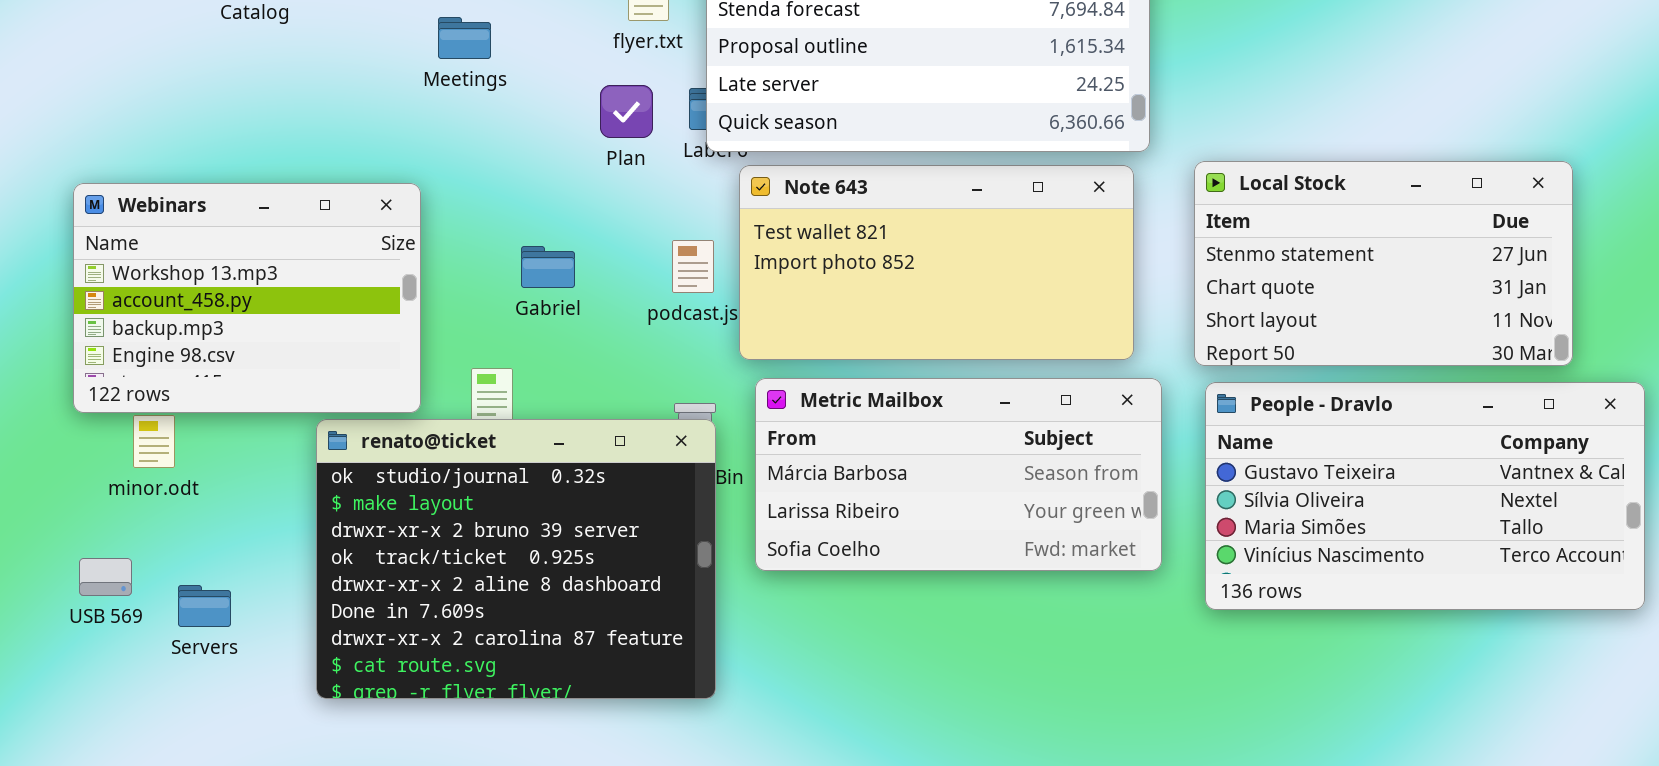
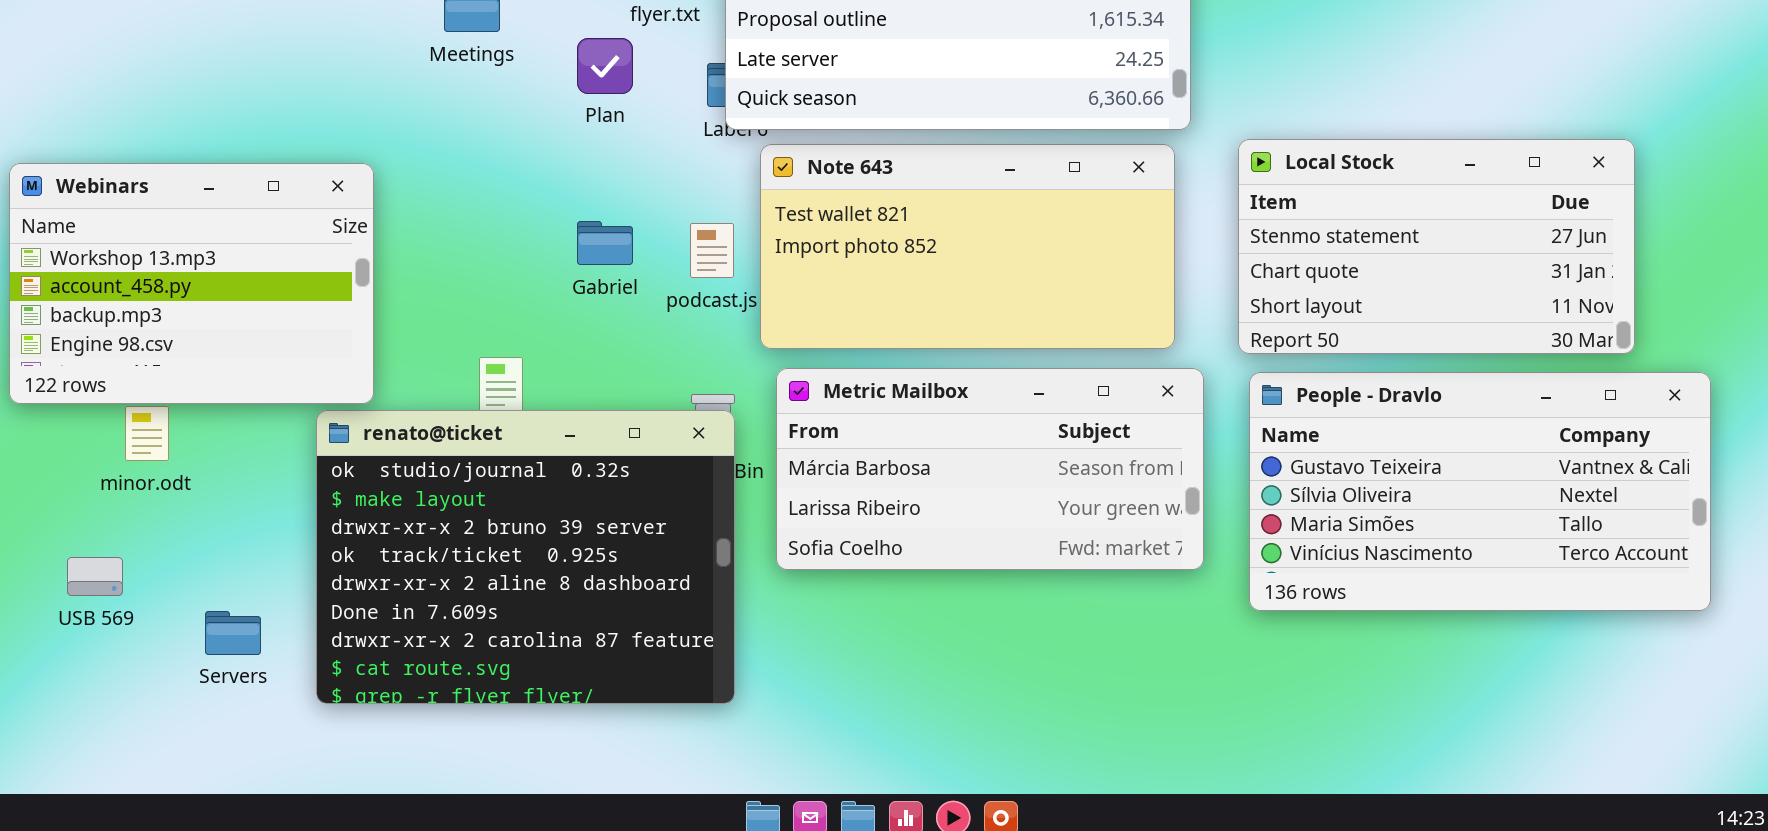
Plan: [600,85,653,138] -> [577,38,633,94], moved
Webinars: [73,183,421,413] -> [9,163,374,404], moved
Gabriel: [521,246,575,288] -> [577,221,633,265], moved
Servers: [178,585,231,627] -> [205,611,261,655], moved

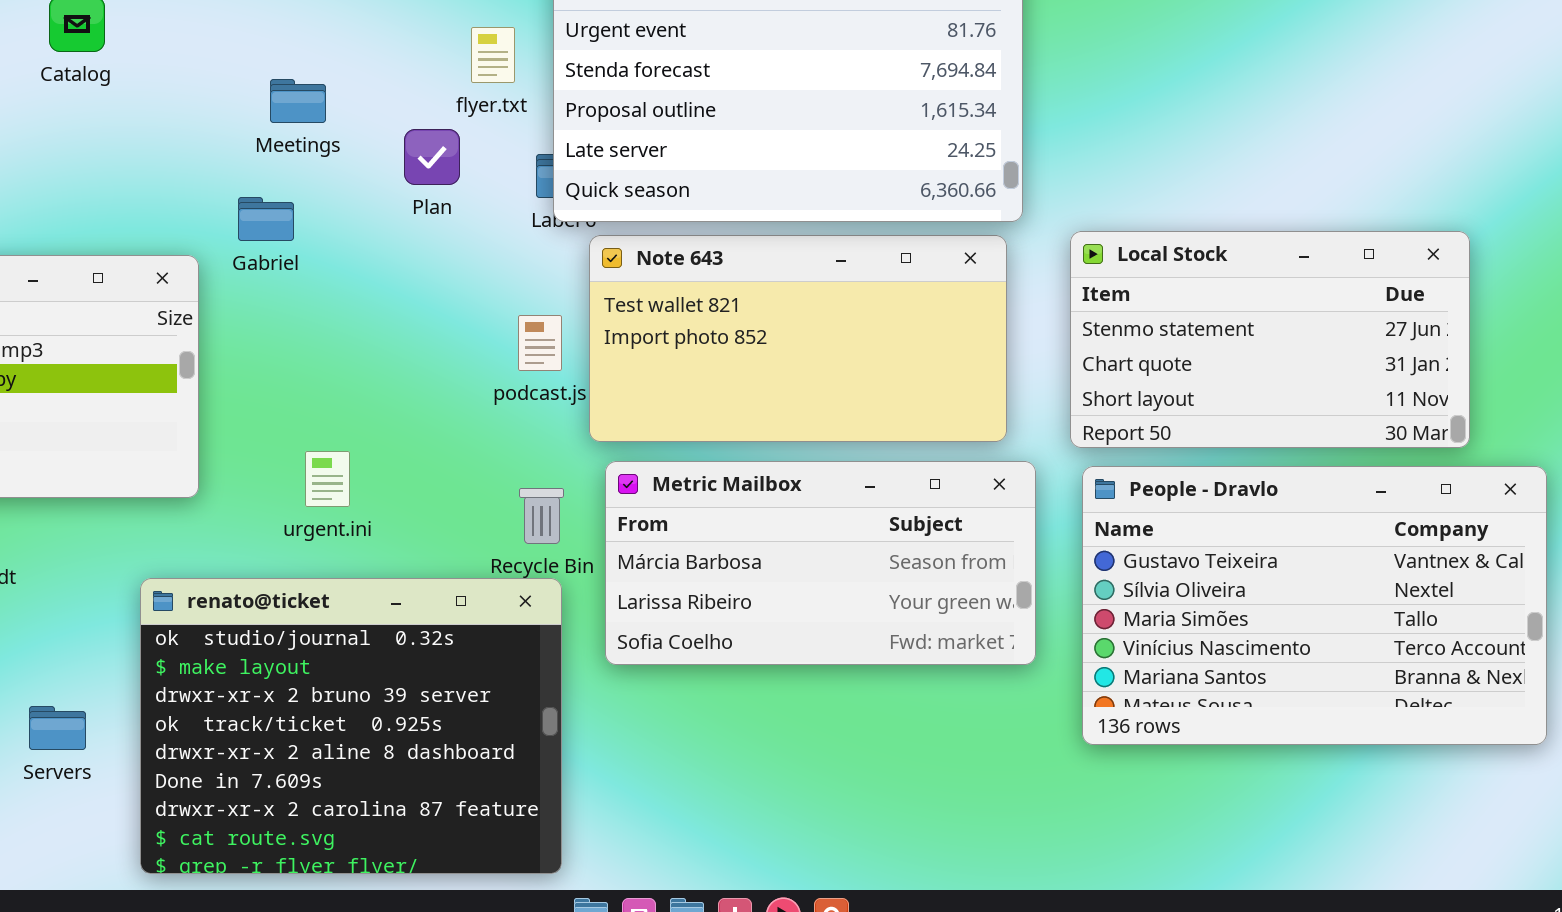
Gabriel: [577,221,633,265] -> [238,197,294,241], moved
People - Dravlo: [1249,372,1711,611] -> [1082,466,1547,745], resized
renato@ticket: [316,410,735,704] -> [140,578,562,874], moved

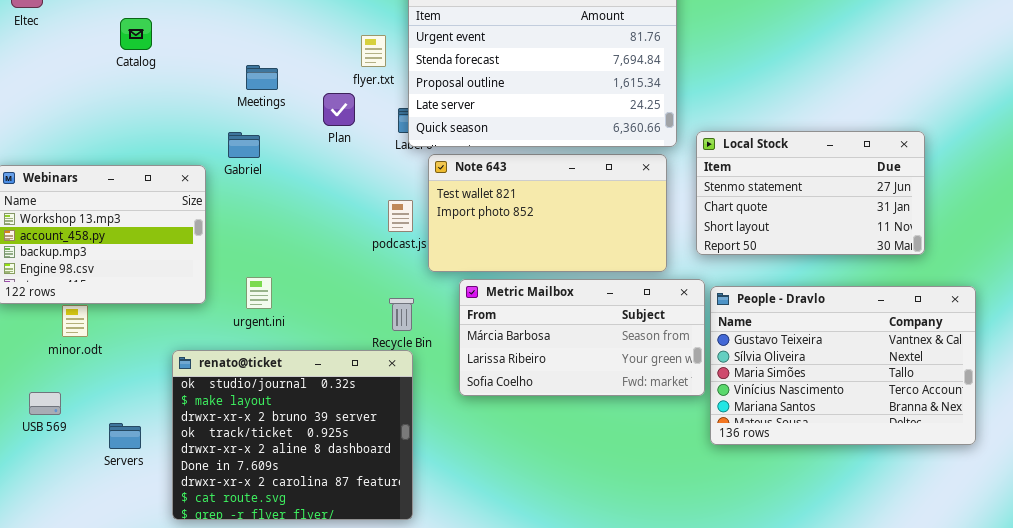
Local Stock: [1070,231,1470,448] -> [696,131,925,255], moved
urgent.ini: [305,451,350,507] -> [246,277,272,309], moved
Metric Mailbox: [605,461,1036,665] -> [459,279,705,396], moved

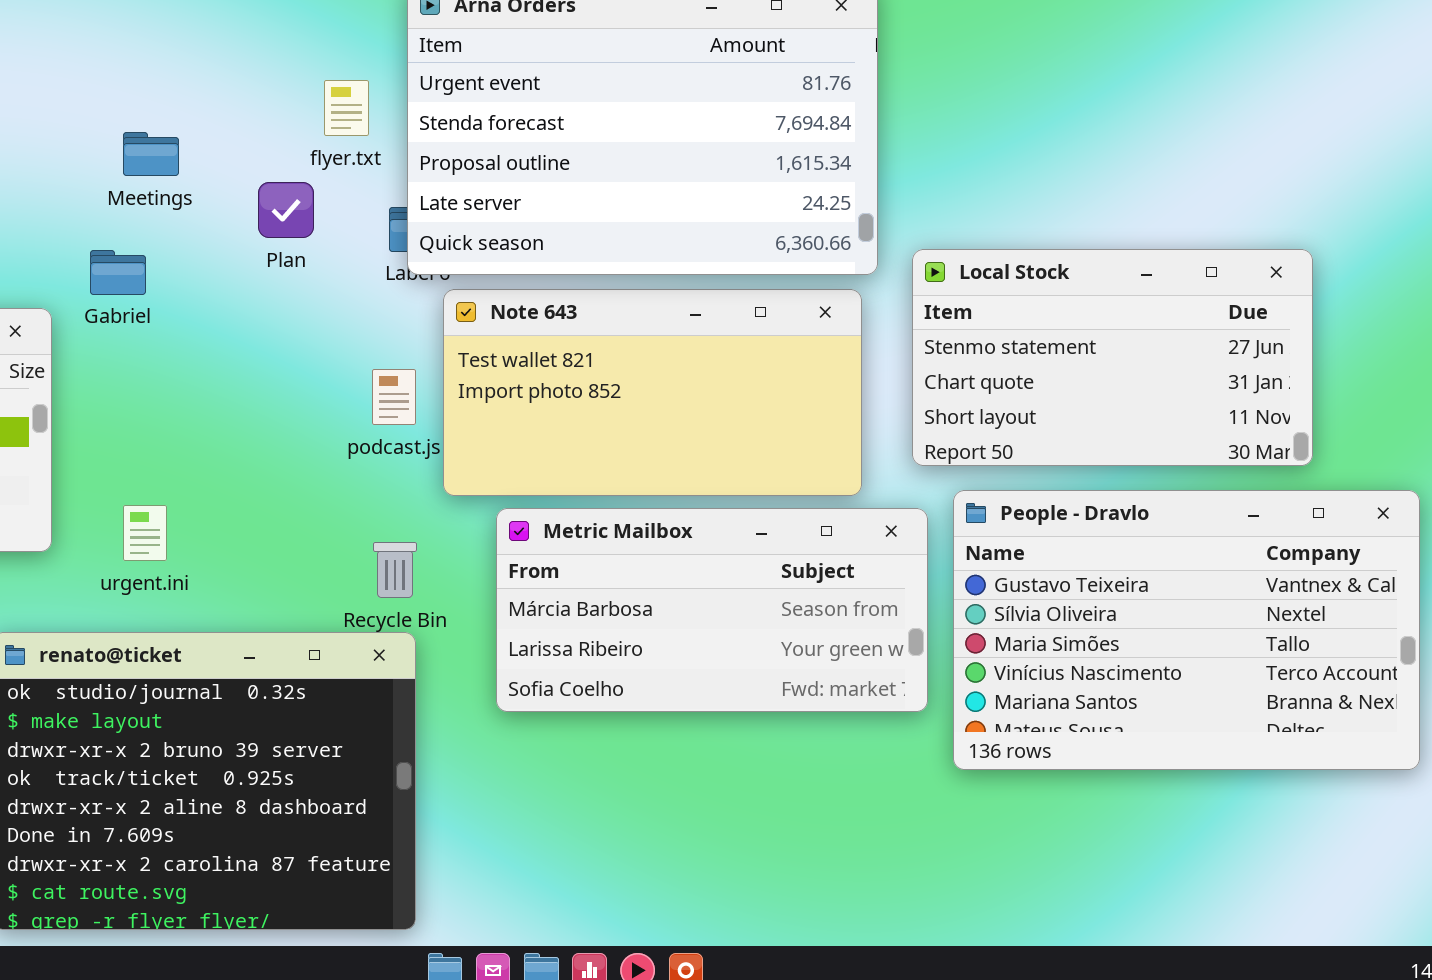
People - Dravlo: [710,286,976,445] -> [953,490,1420,770], moved

